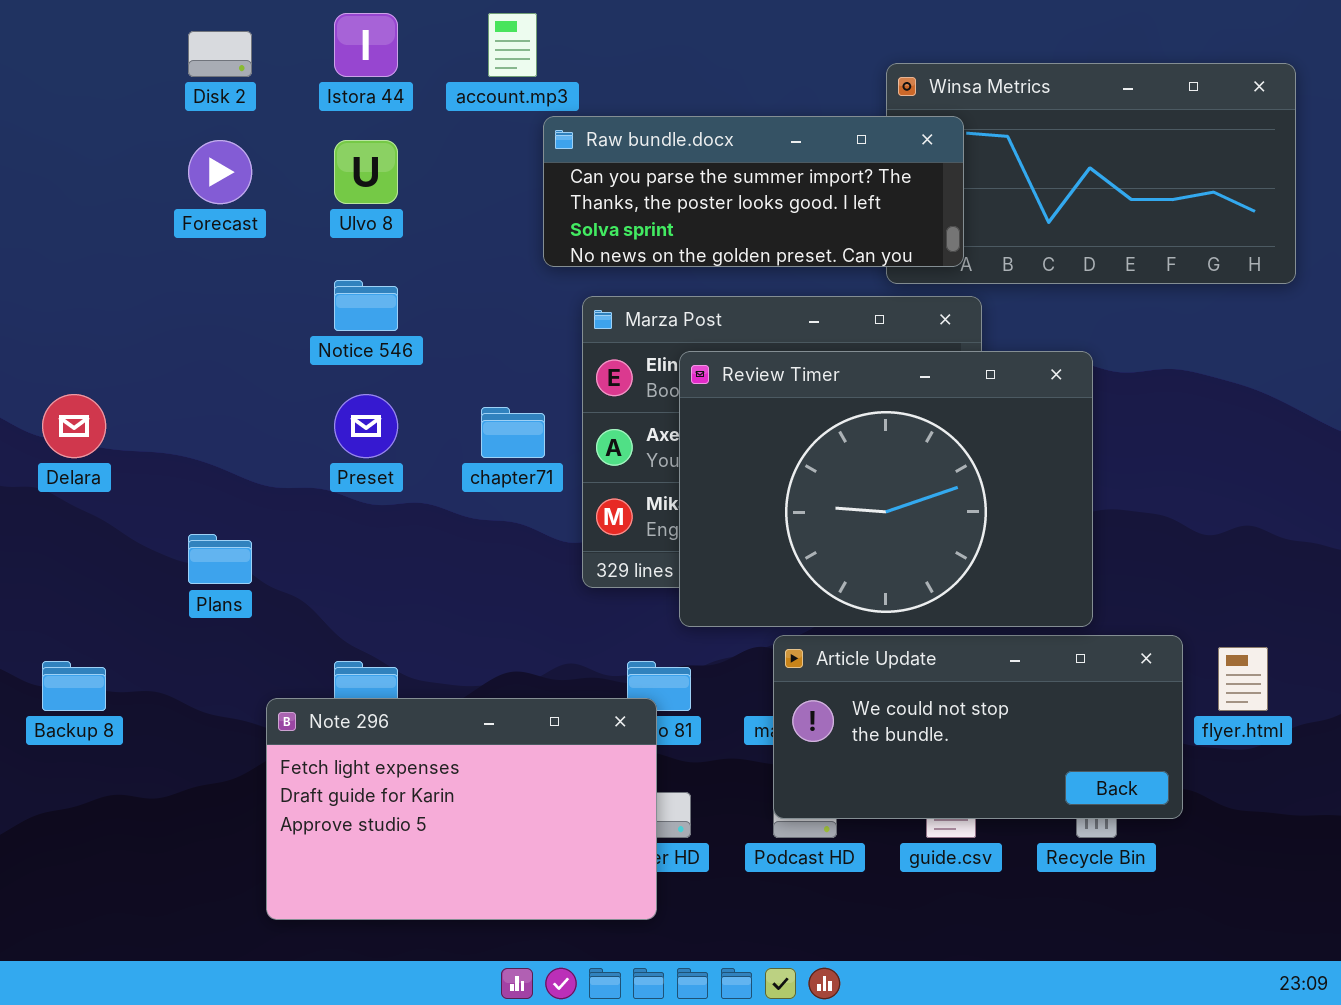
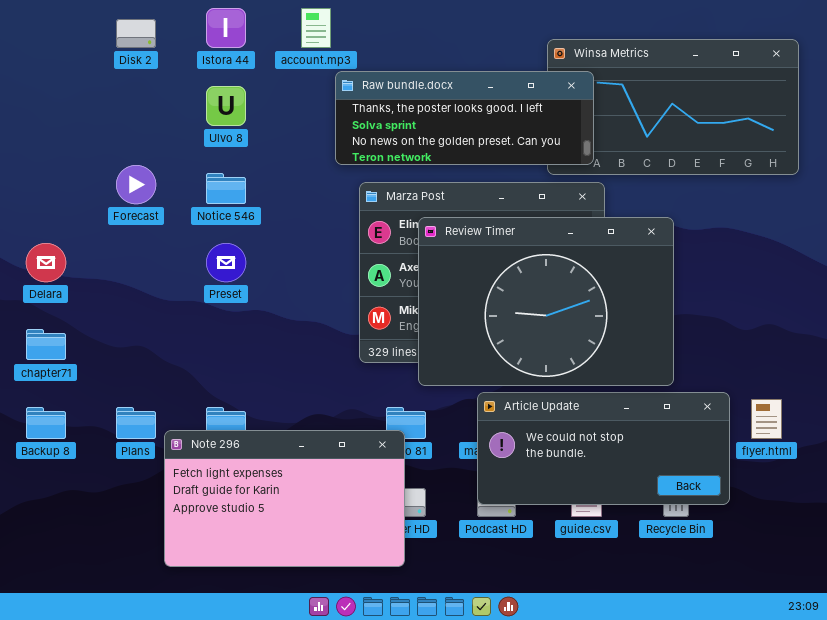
Raw bundle.docx: [543,116,964,267] -> [335,71,594,165], scrolled down 1 row
Forecast: [188,140,252,204] -> [116,165,156,204], moved
chapter71: [481,407,545,458] -> [26,329,66,360], moved
Plans: [188,534,252,584] -> [116,407,156,439], moved

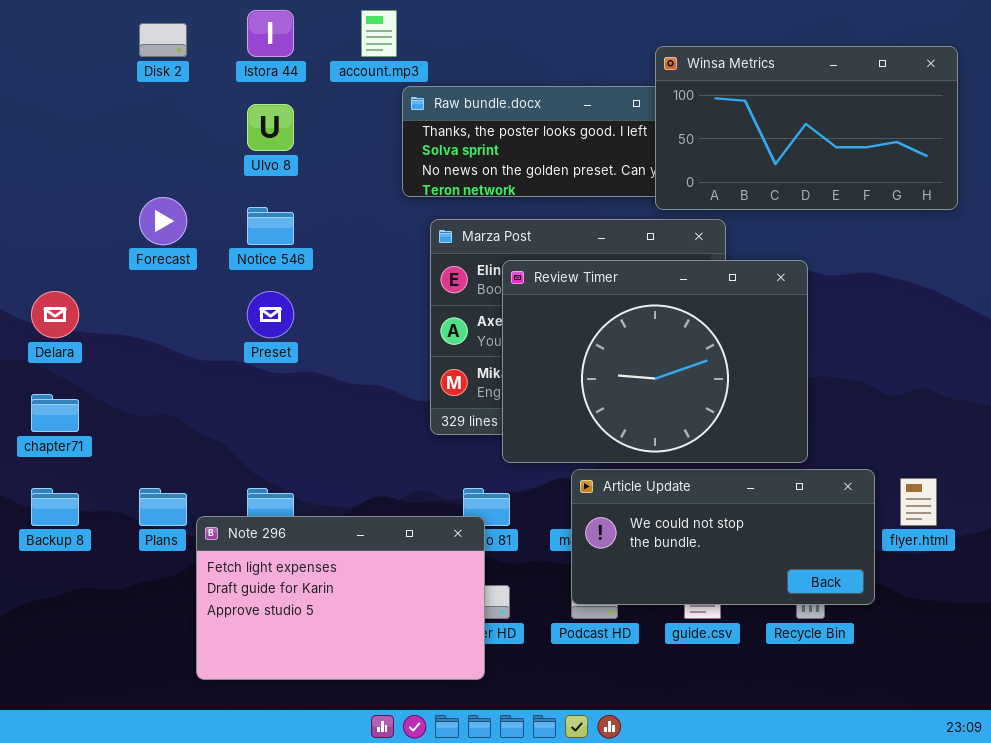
Winsa Metrics: [547,39,799,175] -> [655,46,958,210], raised

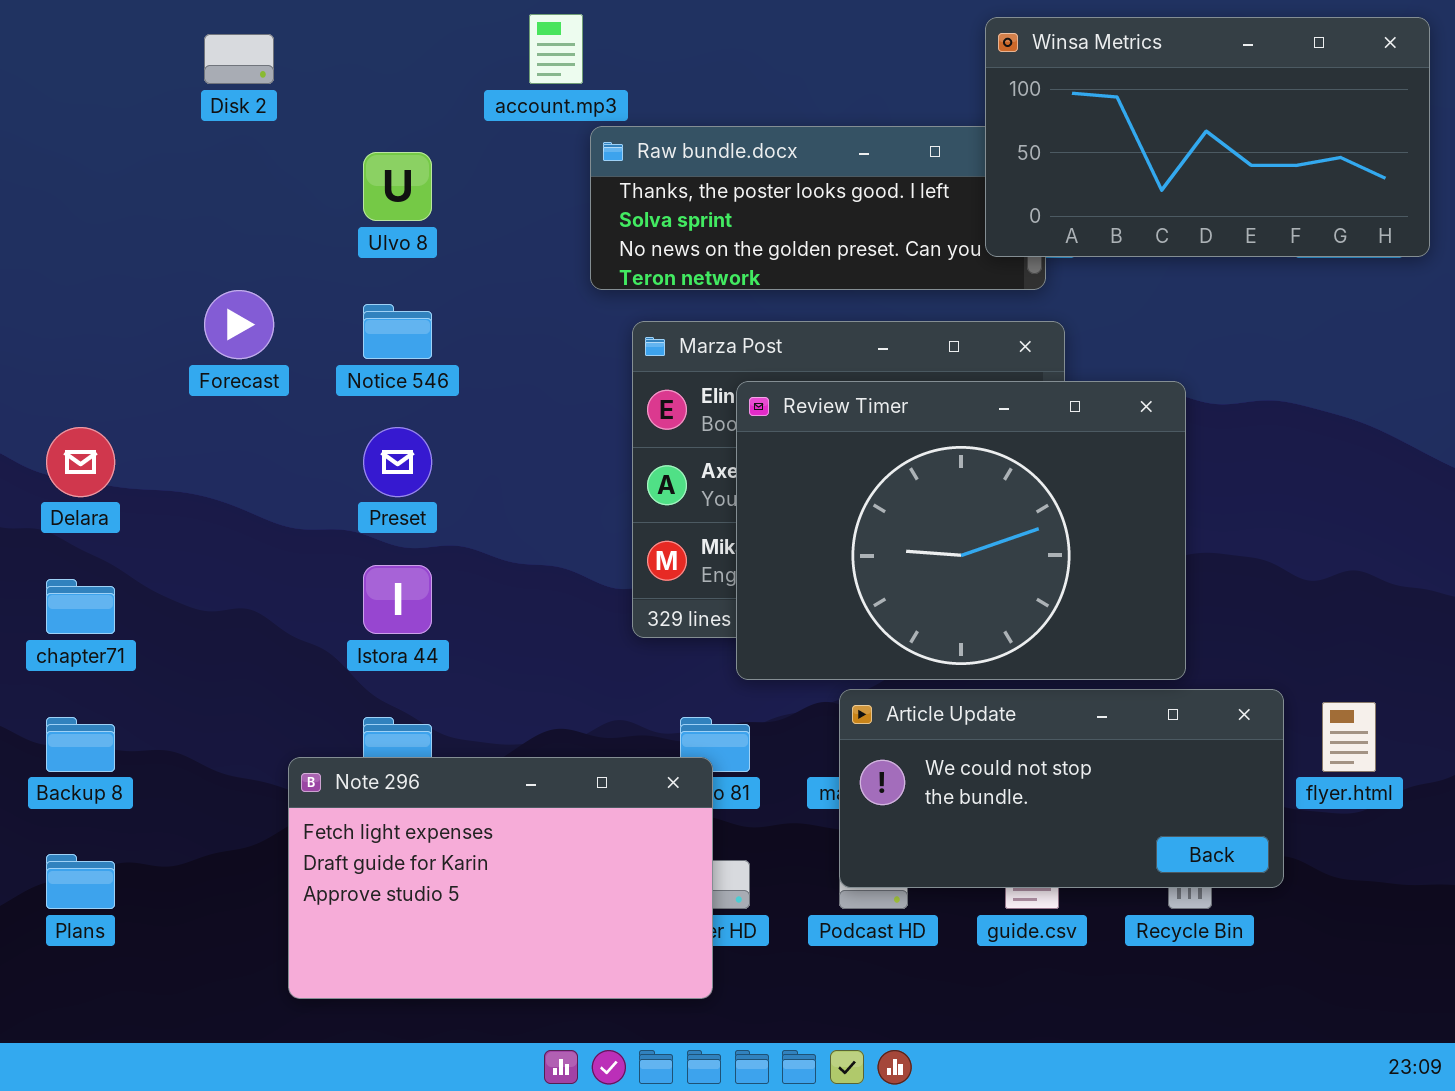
Istora 44: [247,10,294,57] -> [363,565,432,634], moved
Winsa Metrics: [655,46,958,210] -> [985,17,1430,257], moved
Plans: [139,488,187,526] -> [46,854,115,909], moved

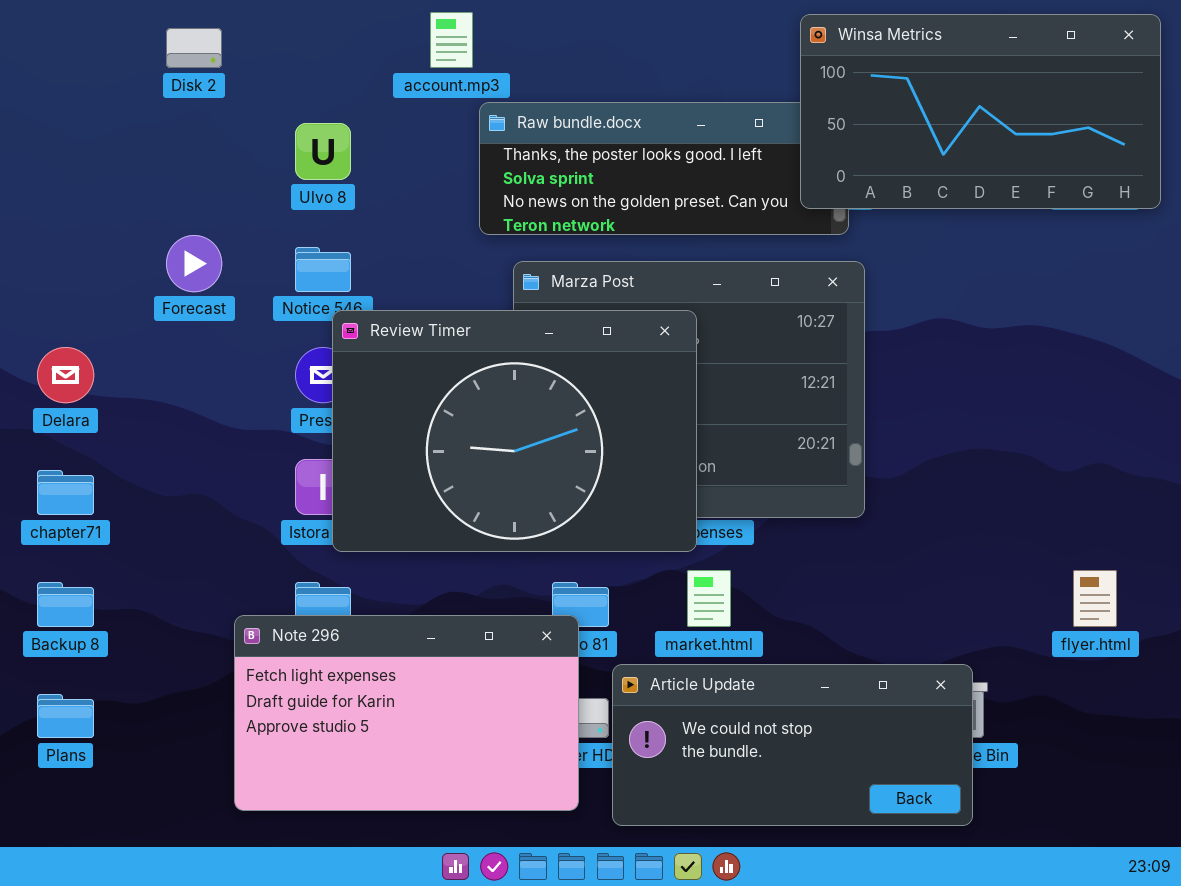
Review Timer: [736,381,1186,680] -> [332,310,697,552], moved
Article Update: [839,689,1284,888] -> [612,664,973,826], moved

